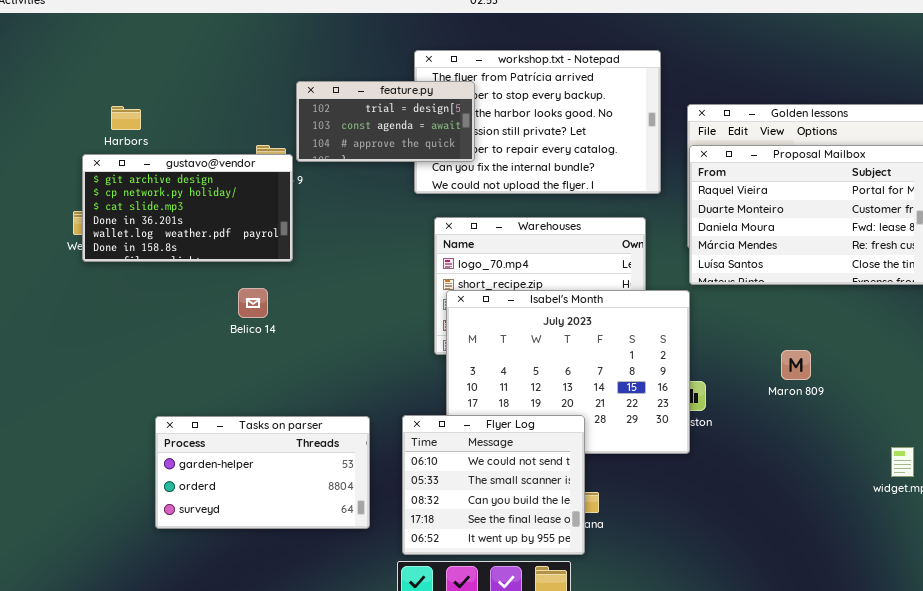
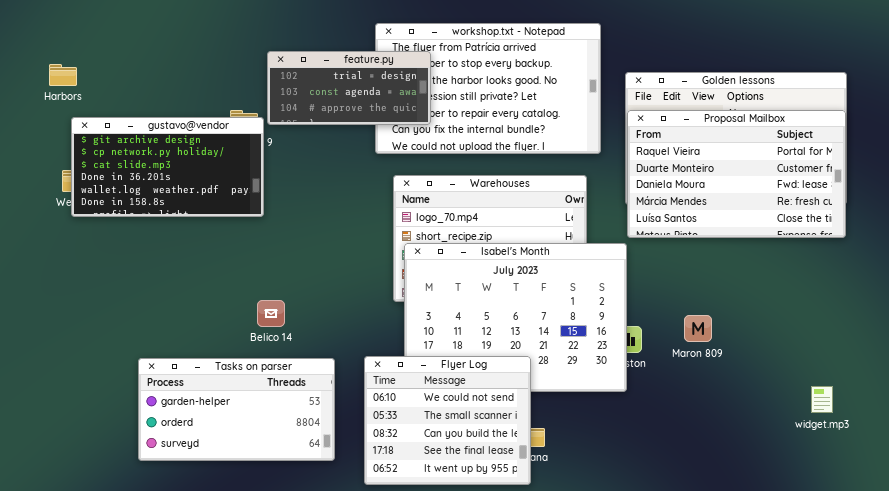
Harbors: [111,106,141,130] -> [49,64,77,86], moved
Belico 14: [238,288,268,318] -> [257,300,285,327], moved
Maron 809: [781,350,811,380] -> [684,315,712,342], moved

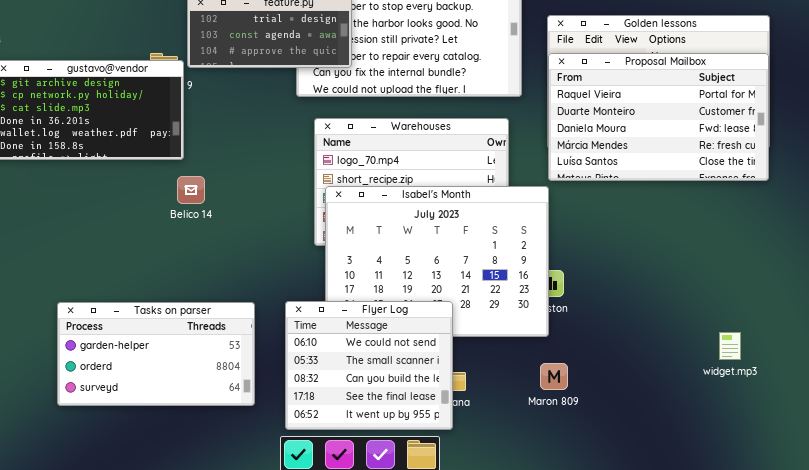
Belico 14: [257,300,285,327] -> [177,176,205,204], moved
Maron 809: [684,315,712,342] -> [540,363,568,390], moved
widget.mp3: [811,386,833,413] -> [719,332,741,360], moved

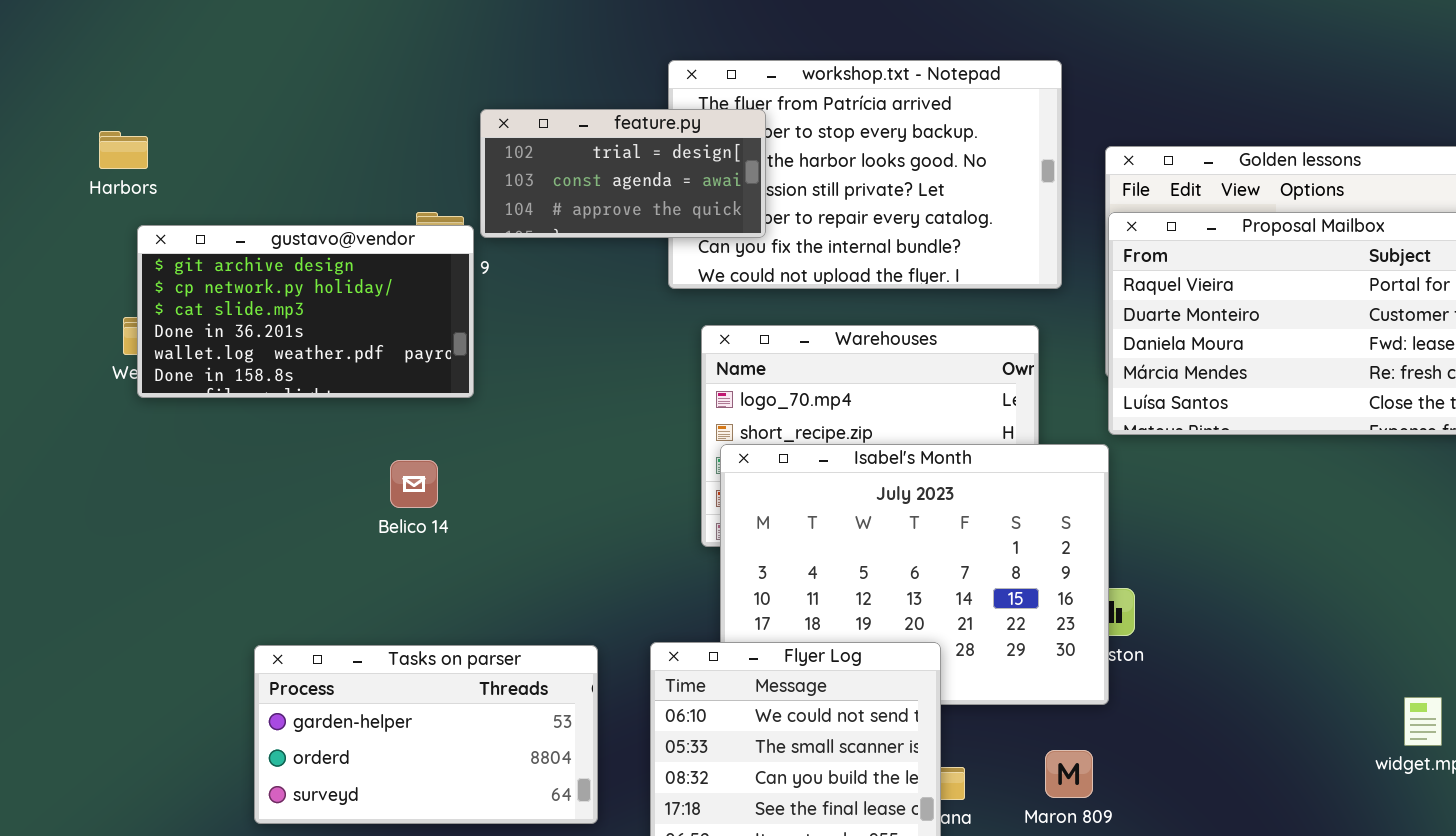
Belico 14: [177,176,205,204] -> [390,460,438,508], moved
Maron 809: [540,363,568,390] -> [1045,750,1093,798], moved

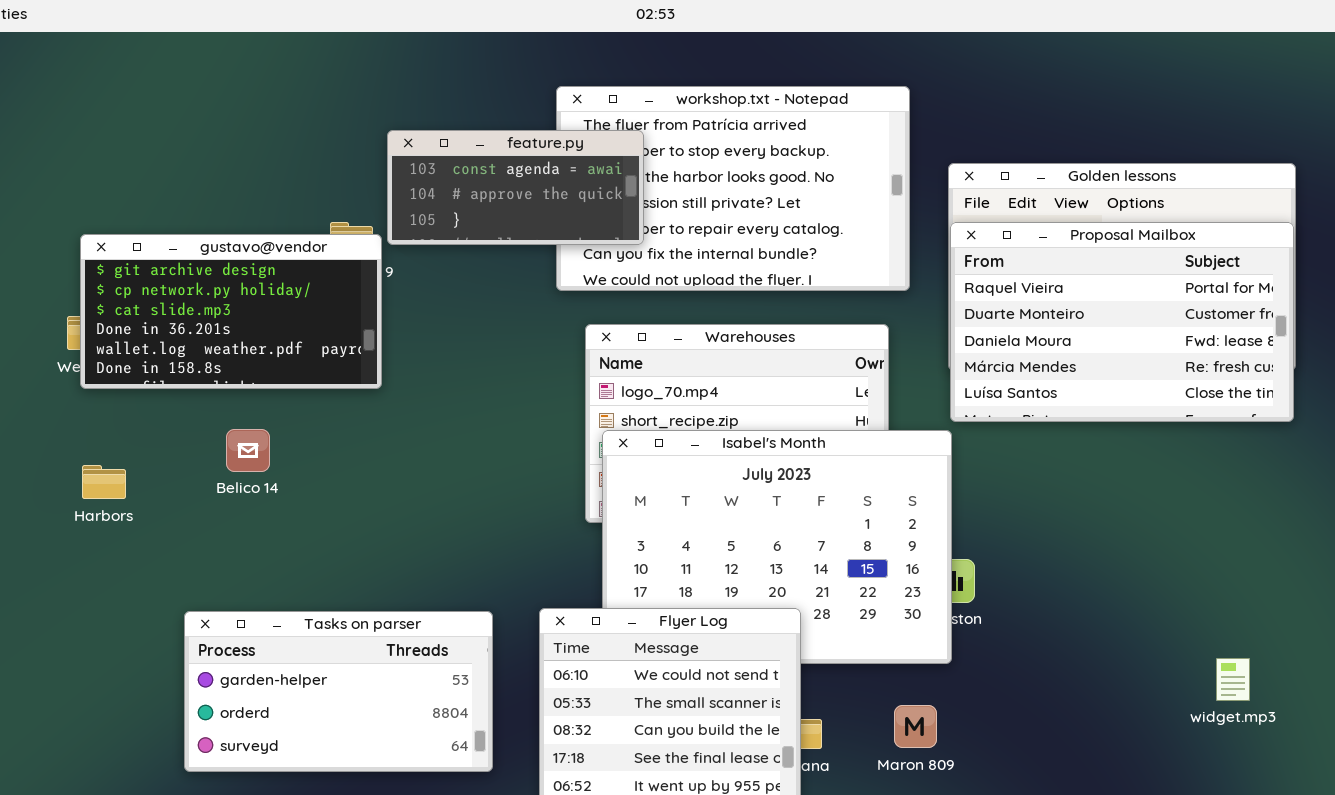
feature.py: [480,109,766,238] -> [387,130,644,245], scrolled down 1 row
Harbors: [99,131,148,169] -> [82,465,126,499], moved
Belico 14: [390,460,438,508] -> [226,429,270,472], moved

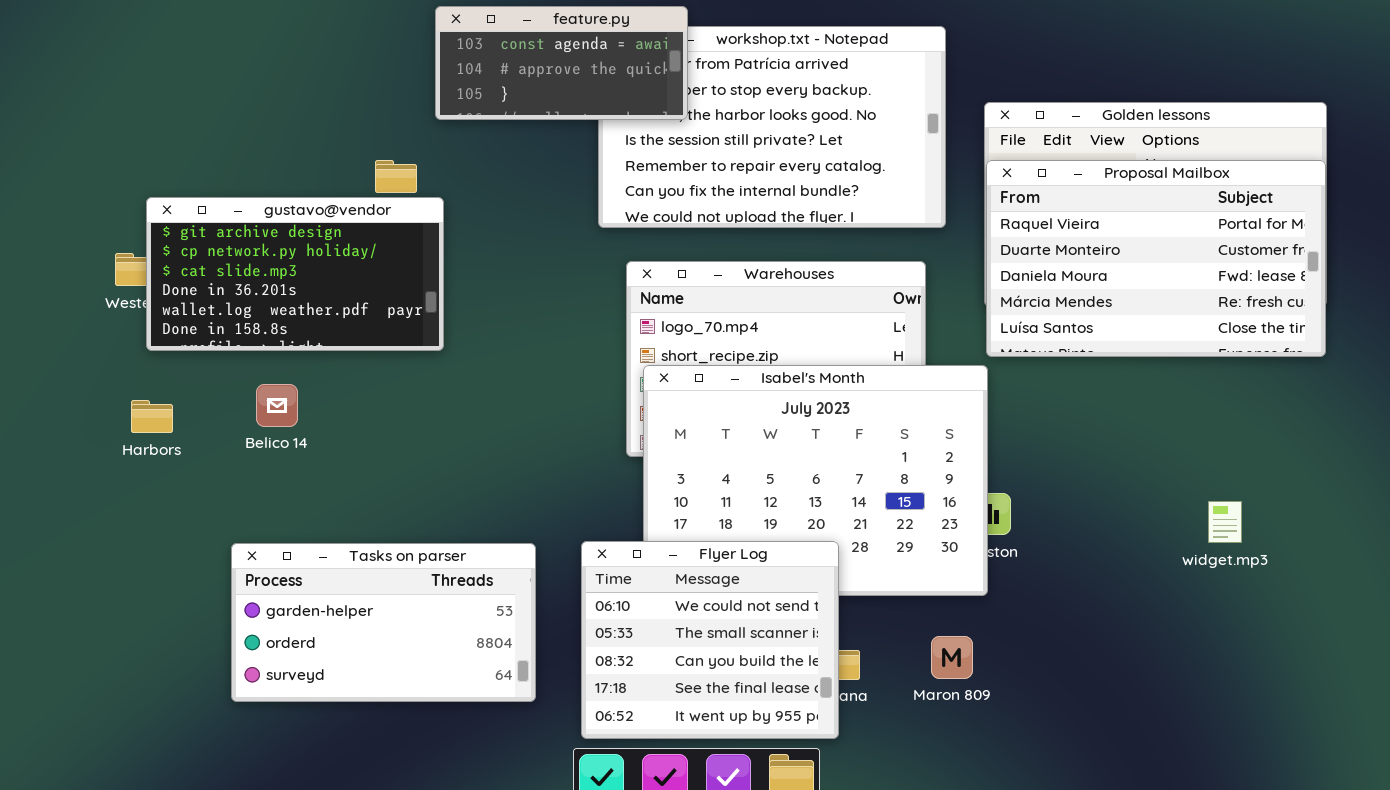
feature.py: [387,130,644,245] -> [435,6,688,120], moved
gustavo@vendor: [80,234,382,389] -> [146,197,444,351], moved
Belico 14: [226,429,270,472] -> [256,384,298,427], moved
widget.mp3: [1216,658,1250,701] -> [1208,501,1242,543], moved

